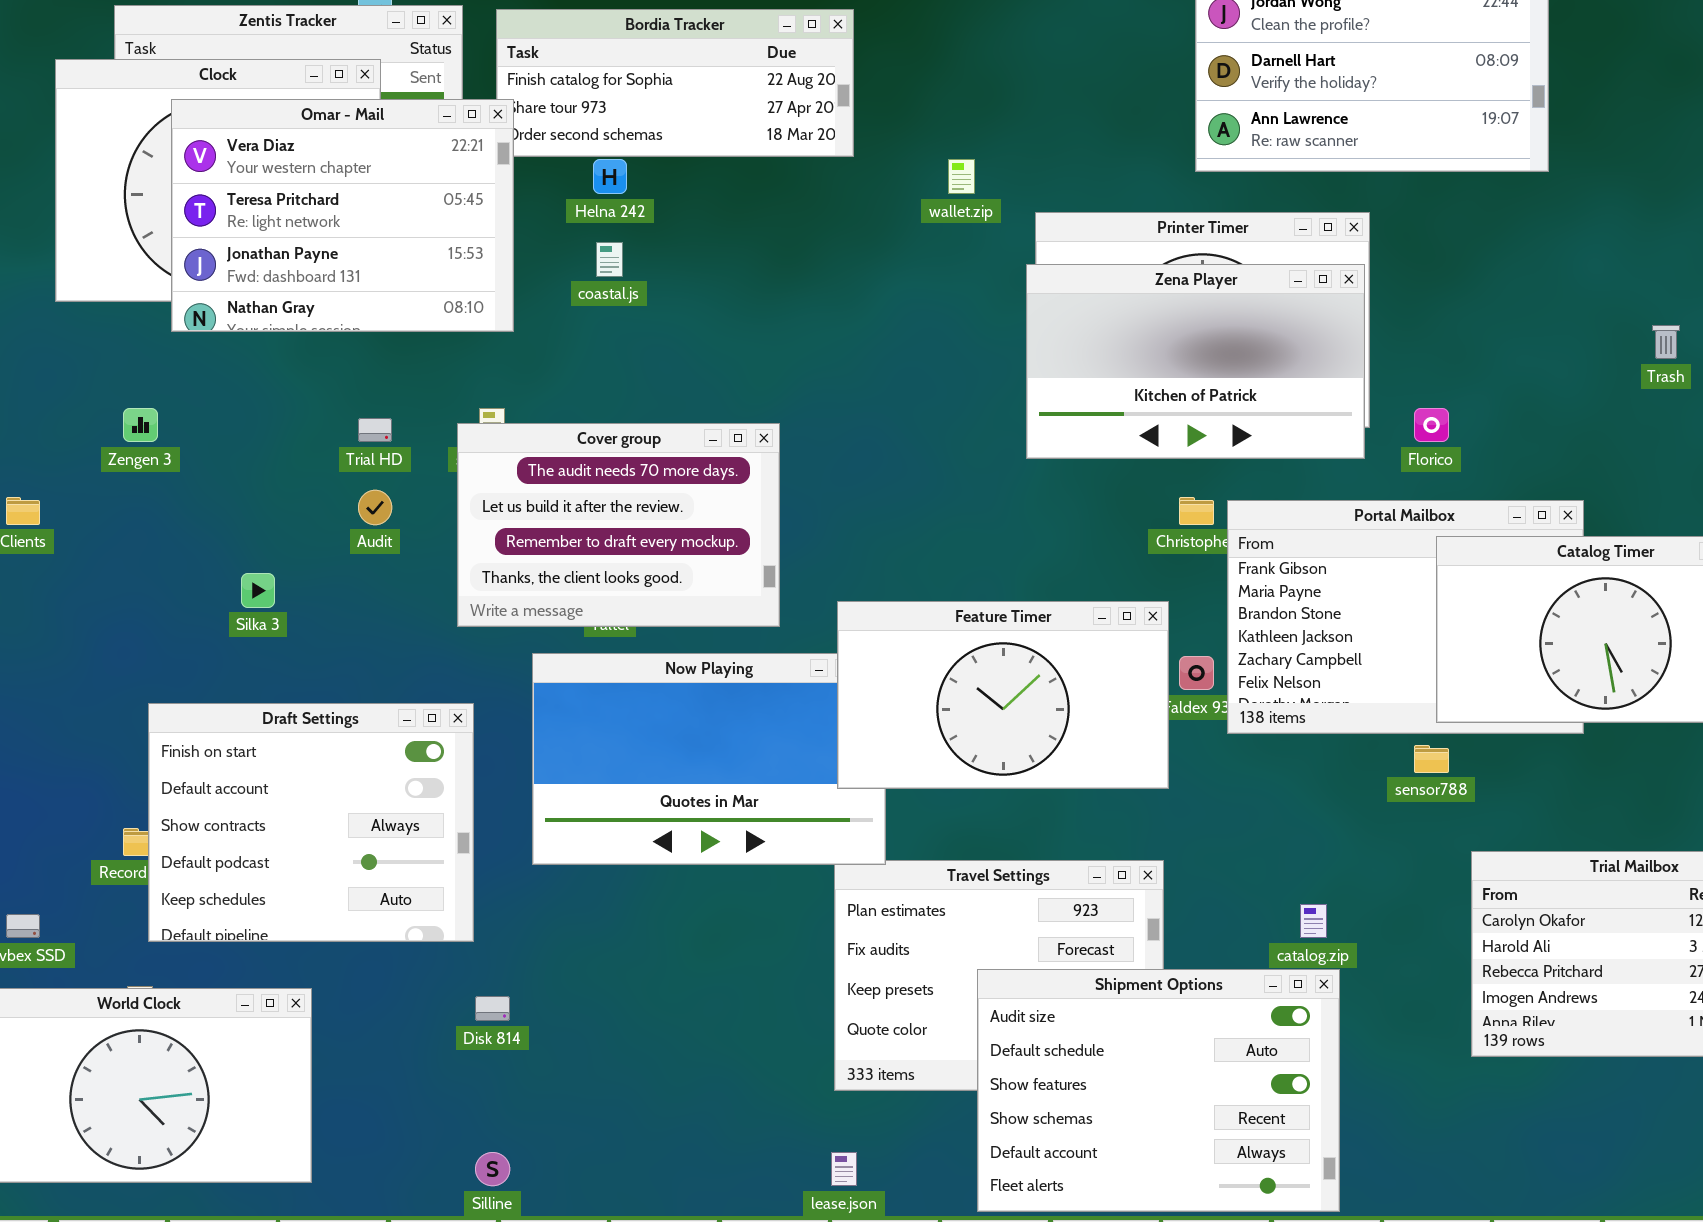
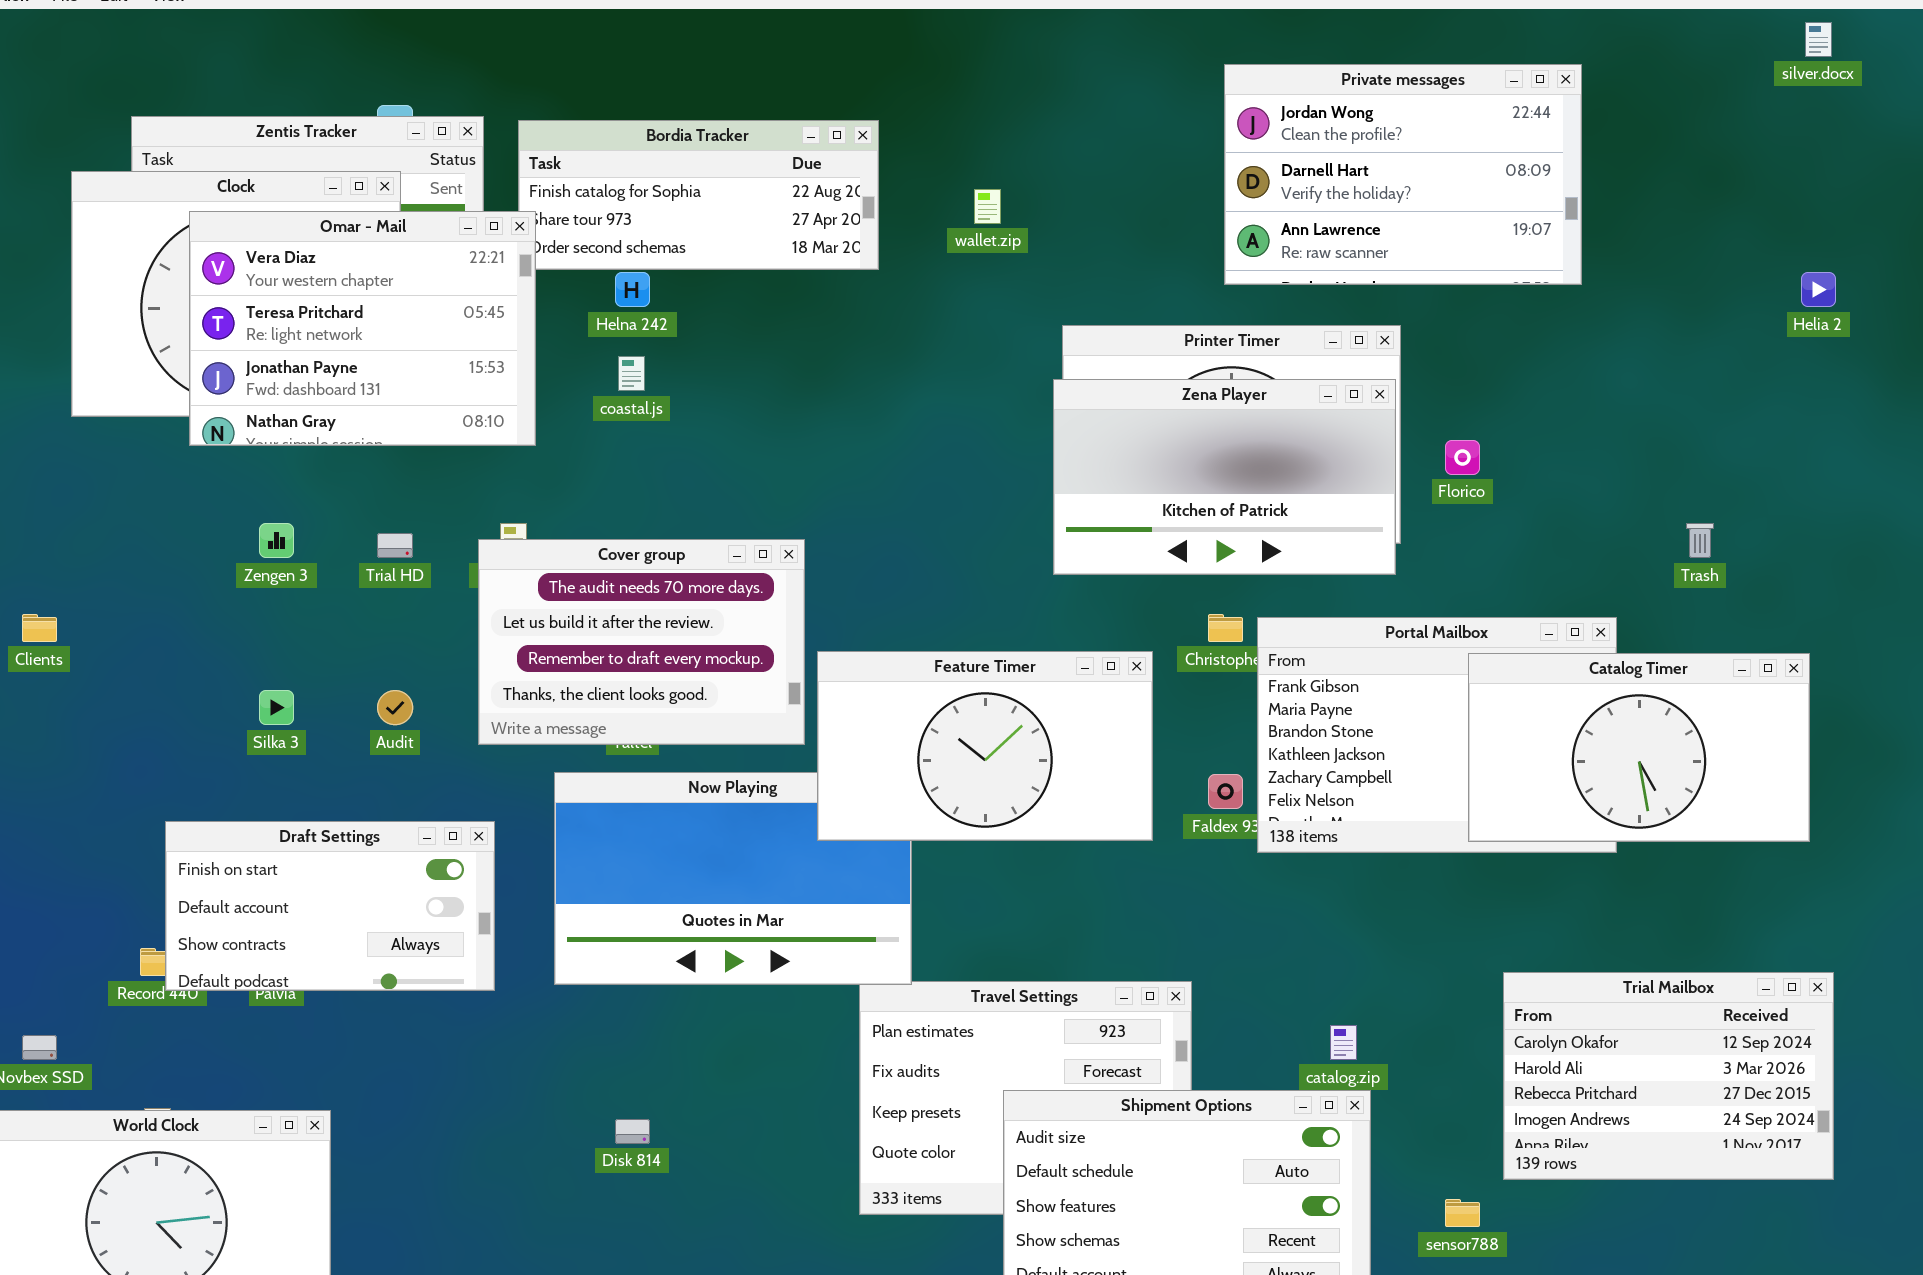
wallet.zip: [948,159,975,194] -> [974,189,1001,224], moved
Trash: [1652,325,1680,359] -> [1686,523,1714,558], moved
Zengen 3: [123,408,158,442] -> [259,523,294,558], moved
Florico: [1414,408,1449,442] -> [1445,440,1480,475], moved
Audit: [358,490,392,525] -> [377,690,413,725], moved
Feature Timer: [837,601,1169,789] -> [817,651,1153,841], moved
Draft Settings: [148,703,474,942] -> [165,821,495,991], resized
sensor788: [1414,745,1449,773] -> [1445,1199,1480,1227], moved
Disk 814: [475,996,510,1021] -> [615,1119,650,1144], moved

